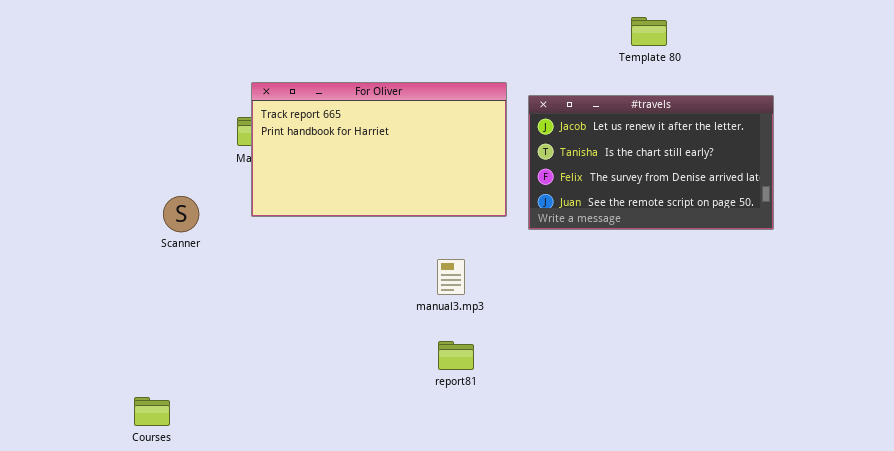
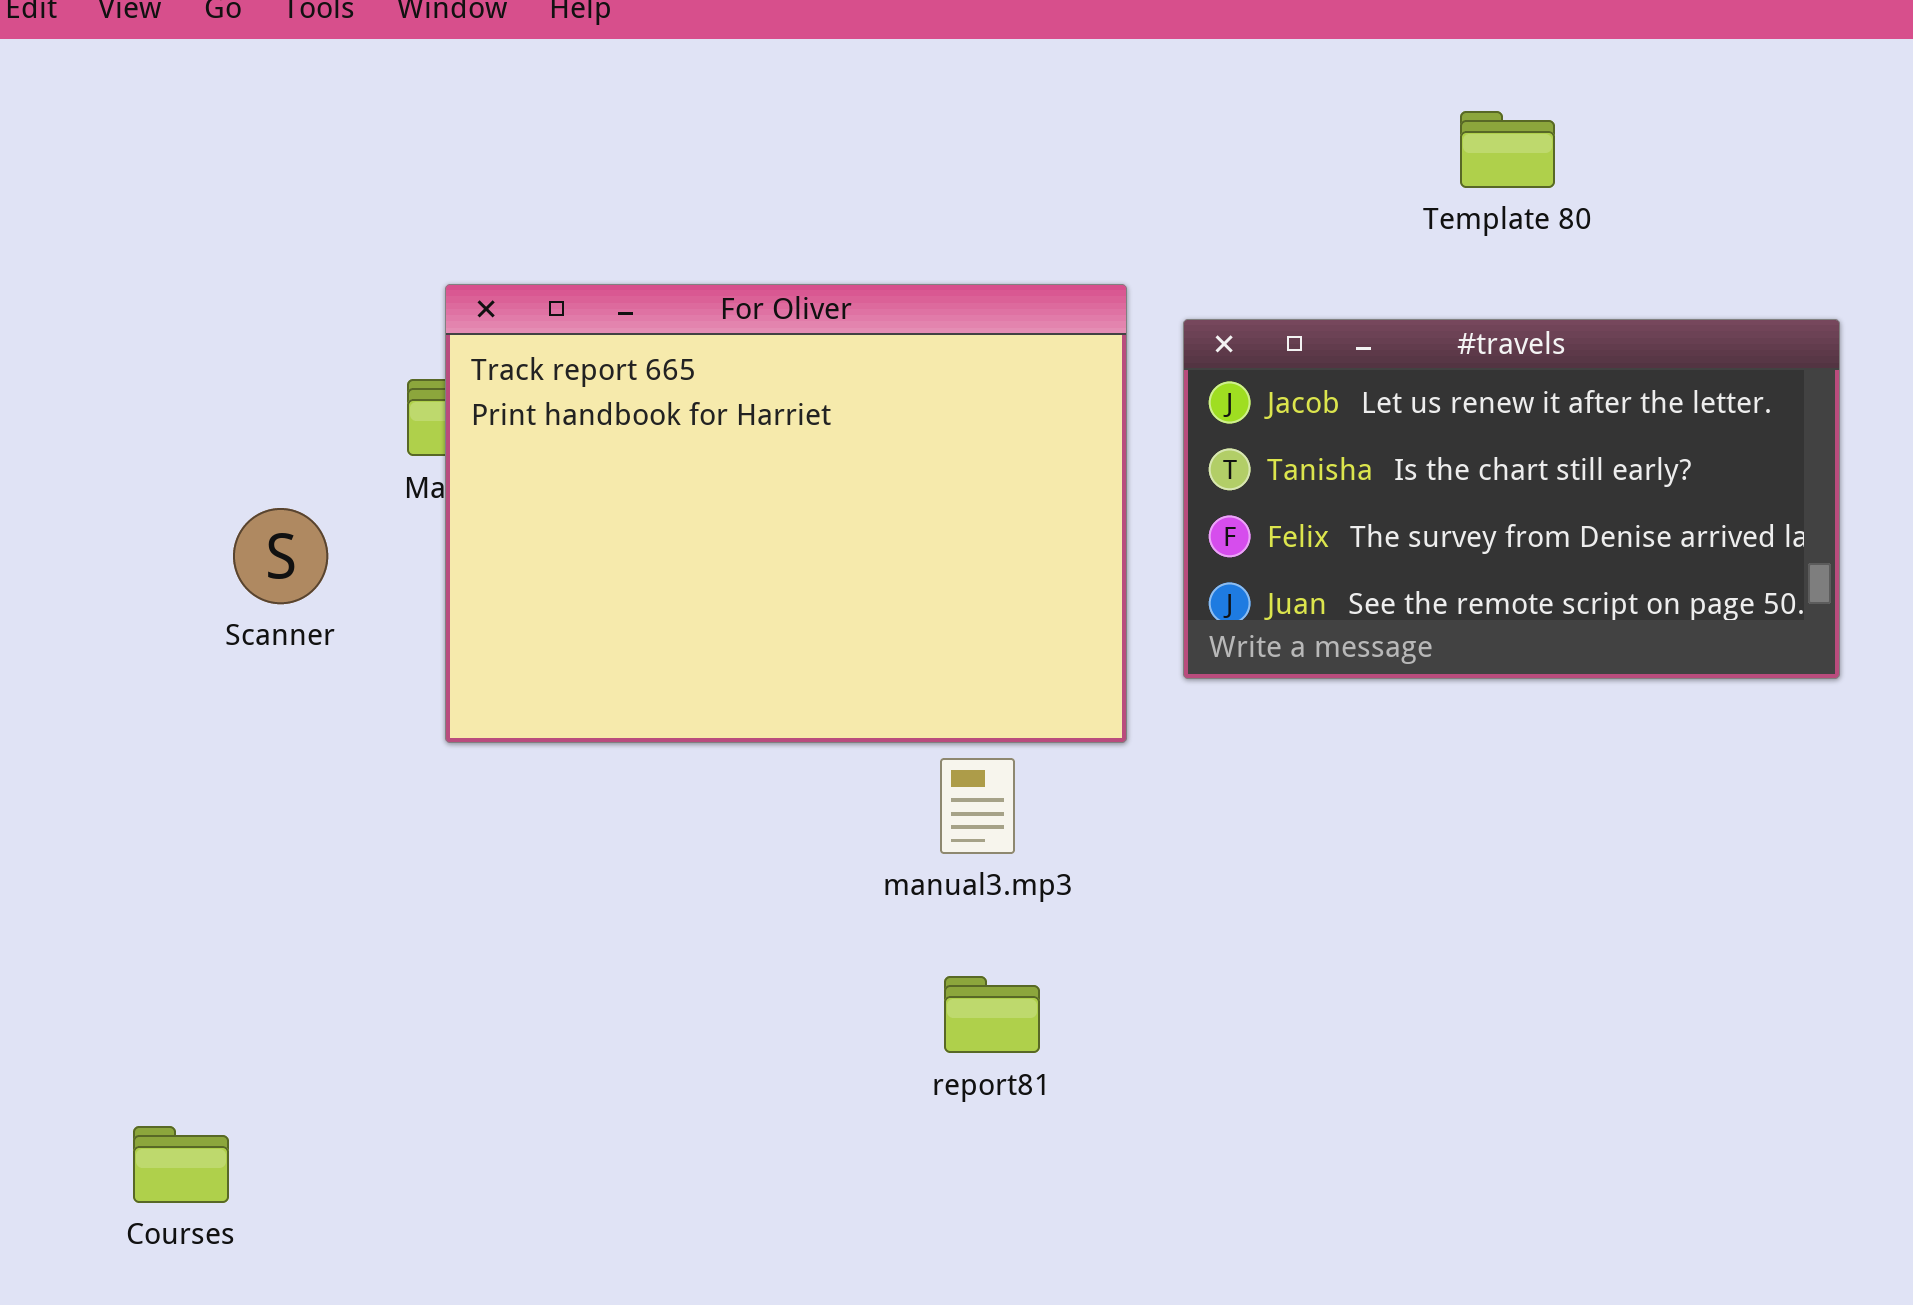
For Oliver: [251,82,507,217] -> [445,284,1127,743], resized
Scanner: [163,196,199,232] -> [233,508,328,604], moved

